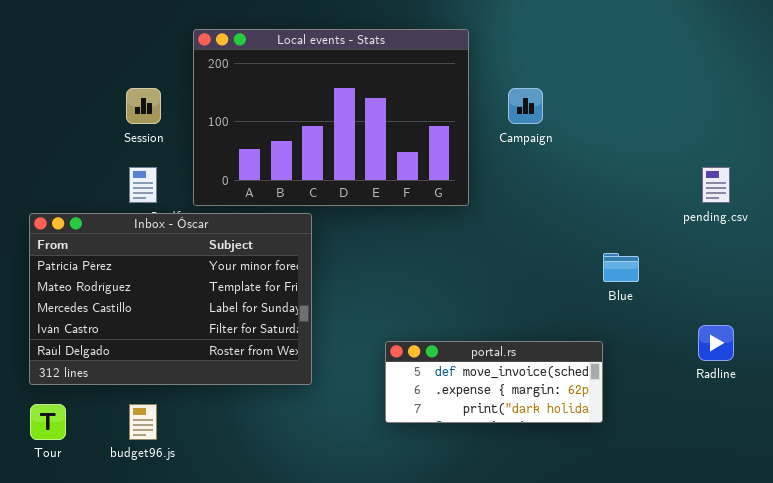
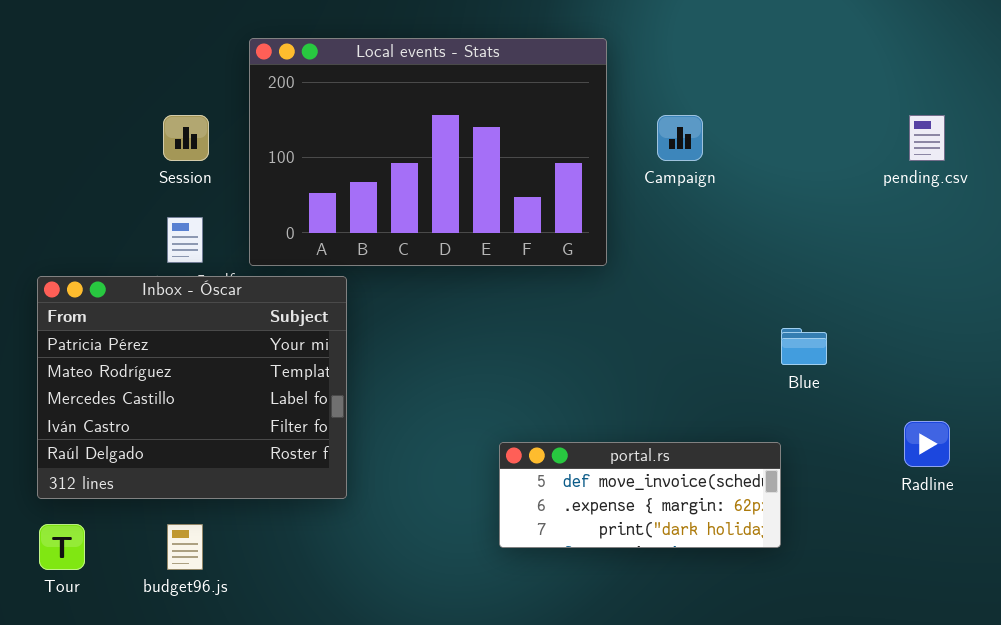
pending.csv: [702,167,730,203] -> [909,115,945,161], moved
Inbox - Óscar: [29,213,312,385] -> [37,276,347,499], resized

